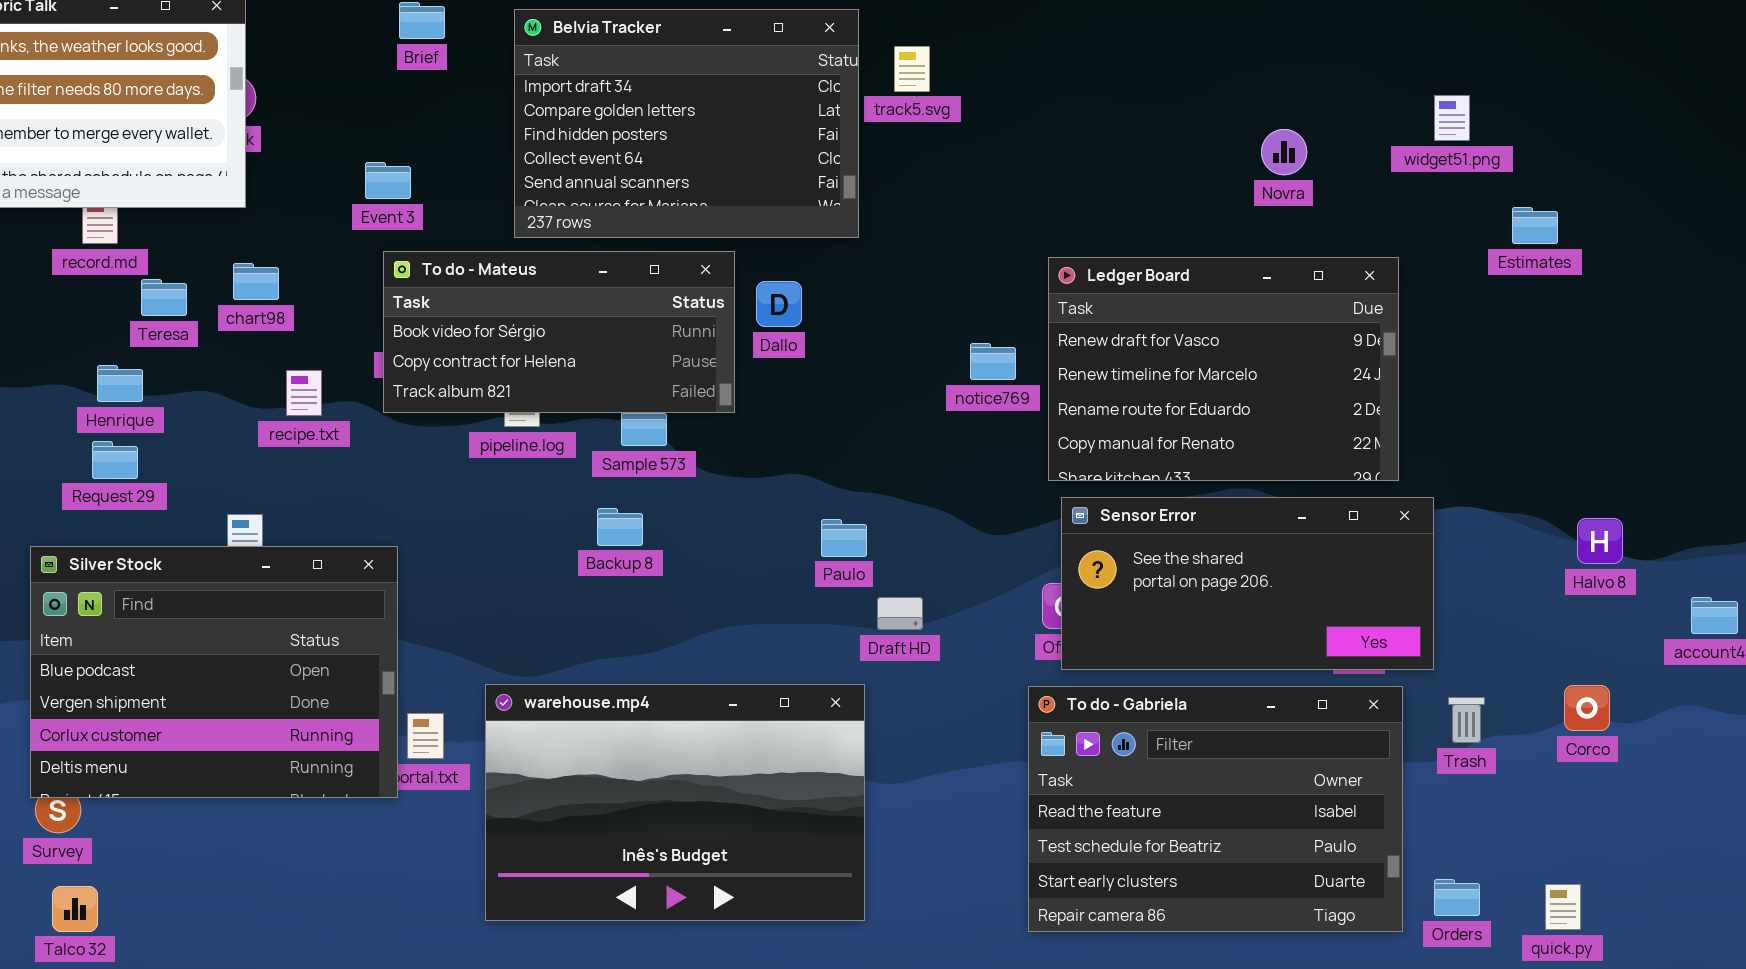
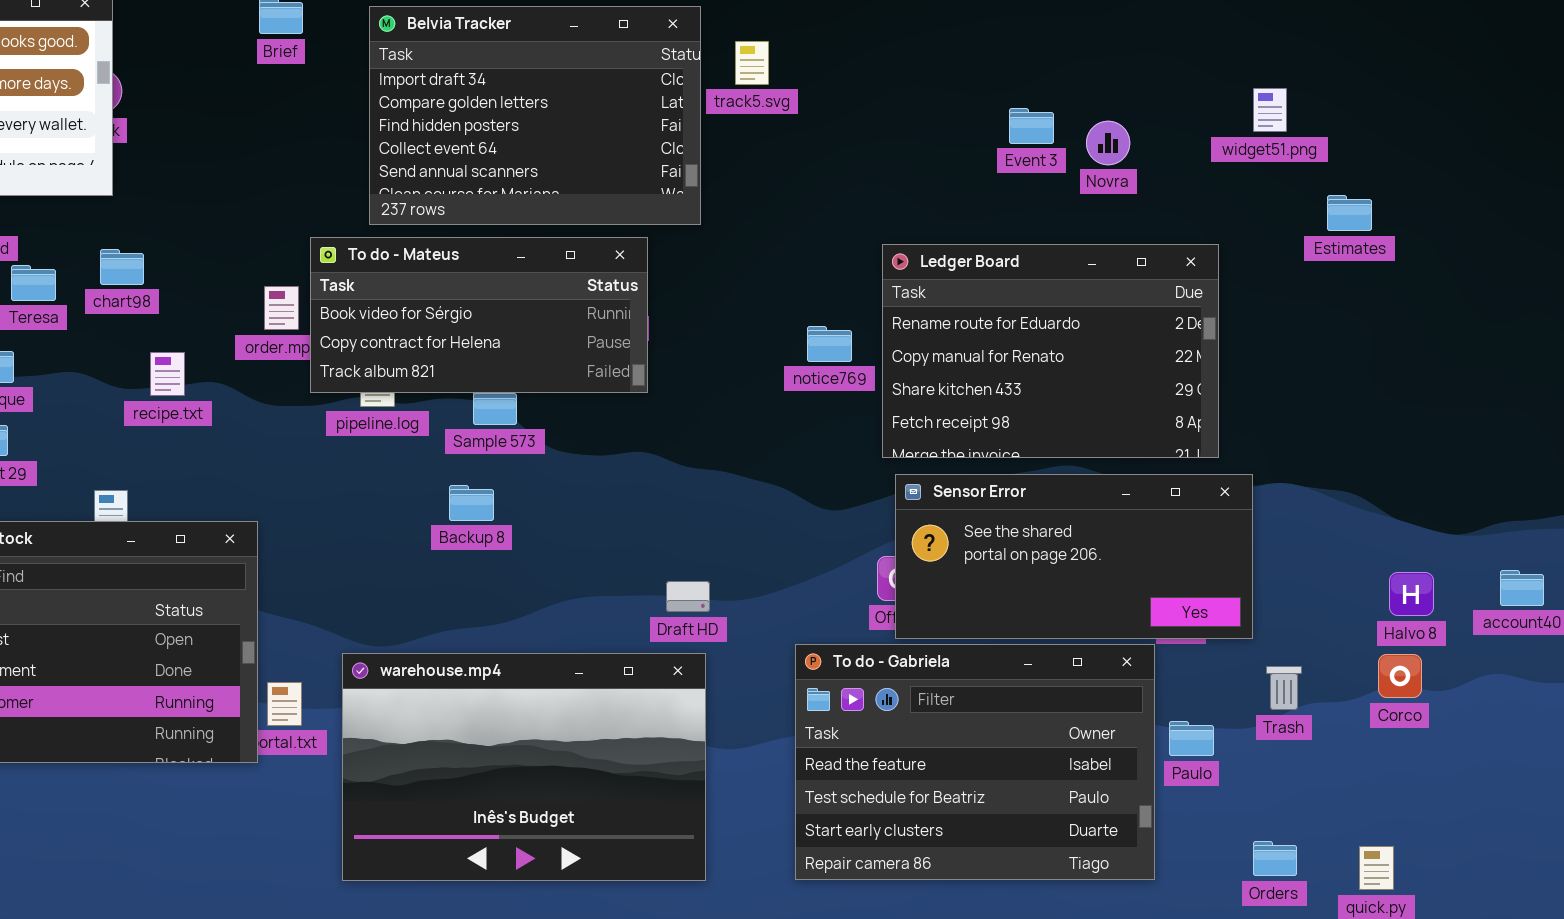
Event 3: [365,162,411,199] -> [1009,108,1054,144], moved
To do - Mateus: [383,251,735,413] -> [310,237,648,393], moved
Ledger Board: [1048,257,1399,481] -> [882,244,1219,458], scrolled down 2 rows
Halvo 8: [1577,518,1623,564] -> [1389,572,1434,616], moved
Paulo: [821,519,867,557] -> [1169,721,1214,756], moved
Draft HD: [877,597,923,630] -> [666,581,710,612], moved
To do - Gabriela: [1028,686,1403,932] -> [795,644,1155,880], moved

